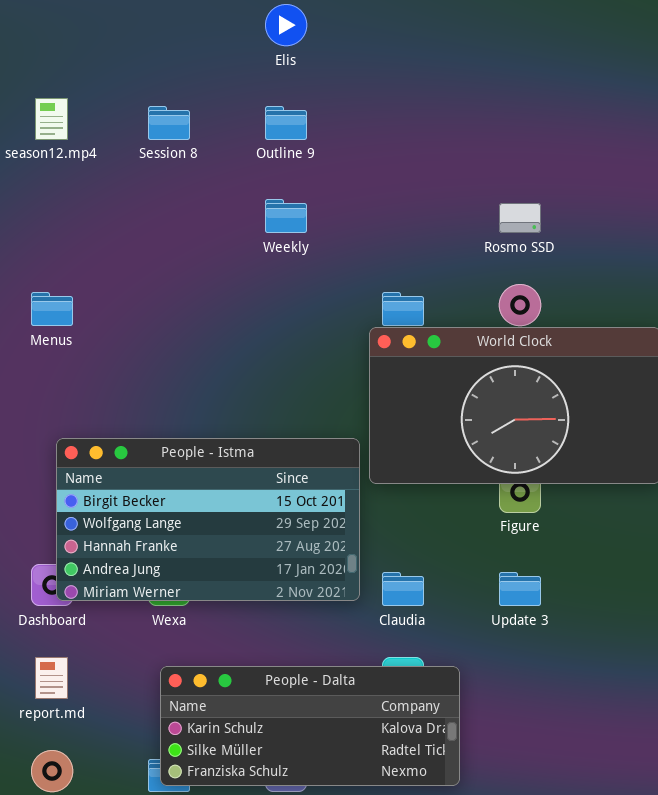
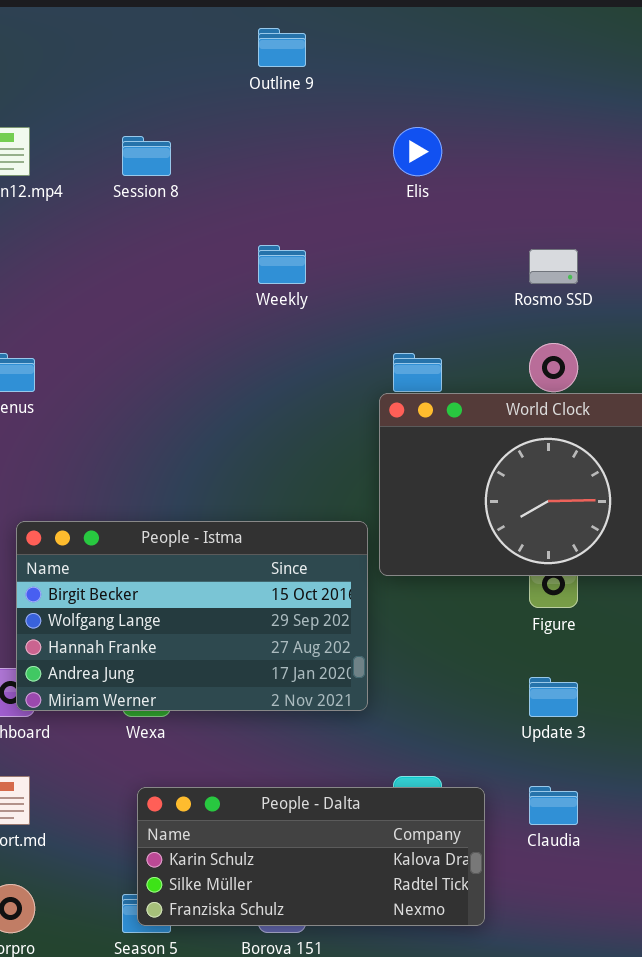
Elis: [265,4,307,46] -> [393,127,442,176], moved
Outline 9: [265,106,307,140] -> [258,28,306,67], moved
Claudia: [382,572,424,606] -> [529,786,578,825], moved

